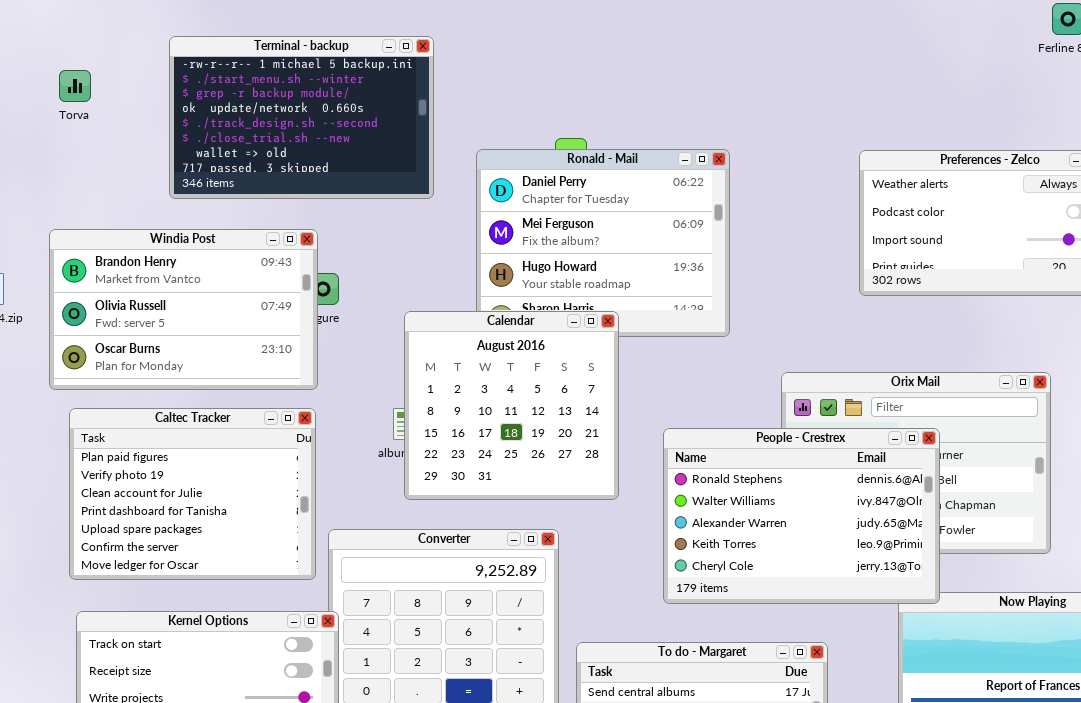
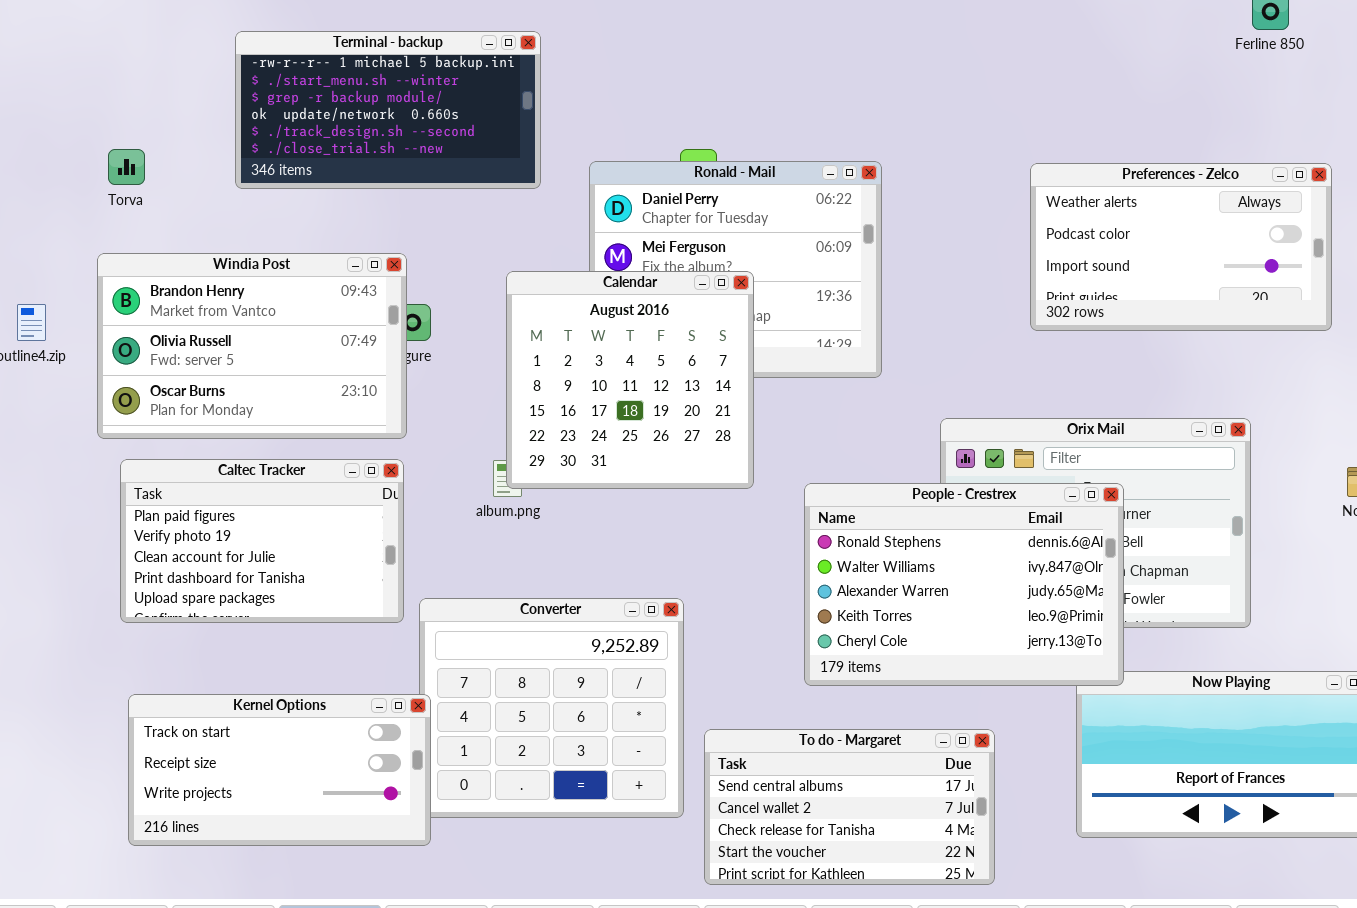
Terminal - backup: [169,36,434,199] -> [235,31,541,189], resized
Torva: [59,70,91,102] -> [108,149,145,185], moved
Calendar: [404,311,619,500] -> [506,271,754,489], moved
Caltec Tracker: [69,408,316,580] -> [120,459,404,623], resized

